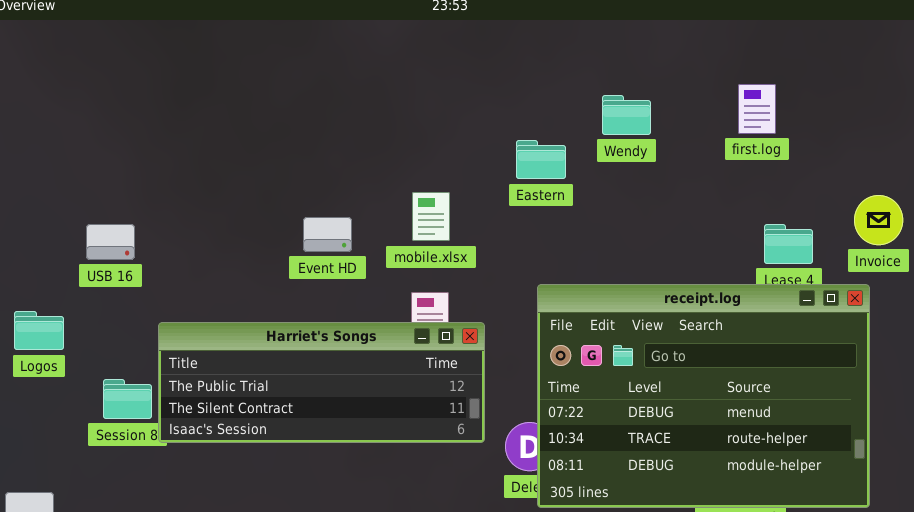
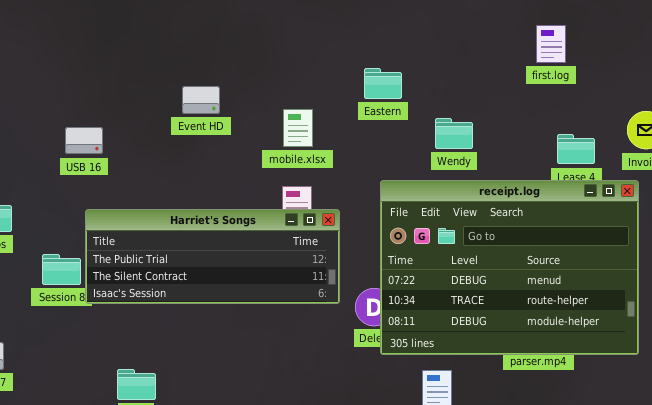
Wendy: [602,95,651,135] -> [435,118,473,149], moved
Event HD: [303,217,352,252] -> [182,86,220,114], moved
USB 16: [86,224,135,260] -> [65,127,103,154], moved

